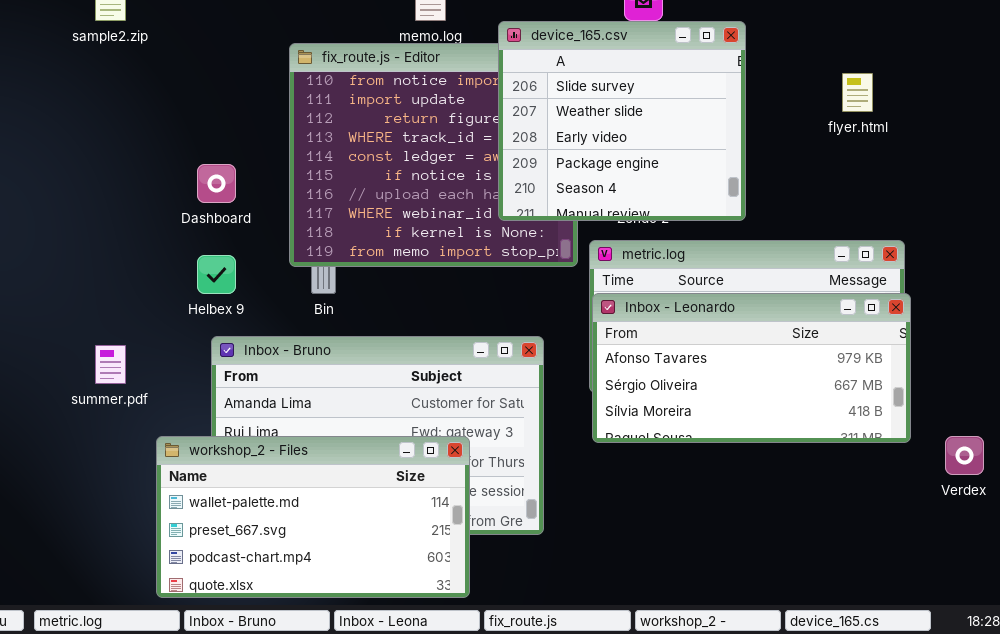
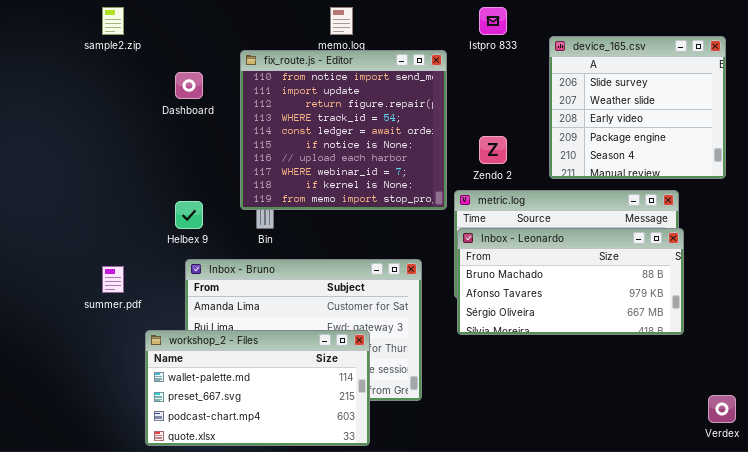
device_165.csv: [498,21,746,221] -> [549,36,726,179], moved
Dashboard: [197,164,236,203] -> [175,72,203,99], moved
Inbox - Leonardo: [592,293,911,443] -> [457,228,684,335], scrolled up 1 row
Verdex: [945,436,984,475] -> [708,395,736,423], moved

